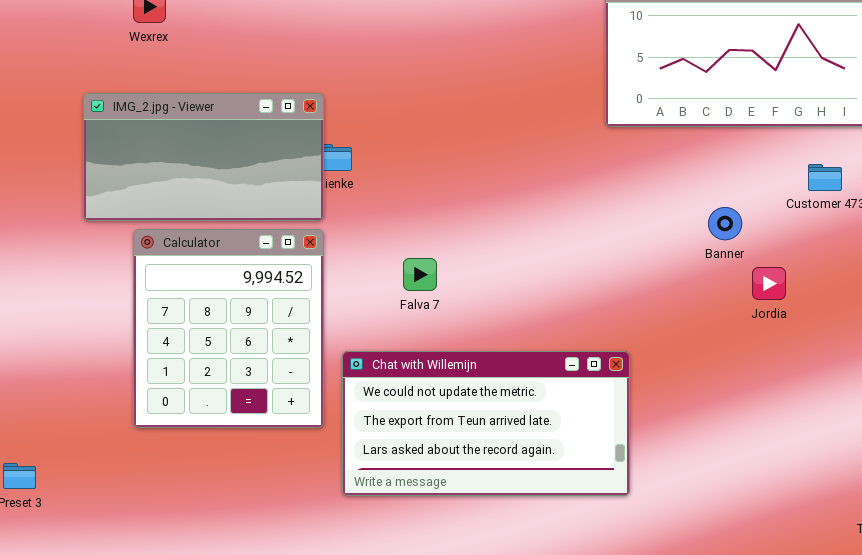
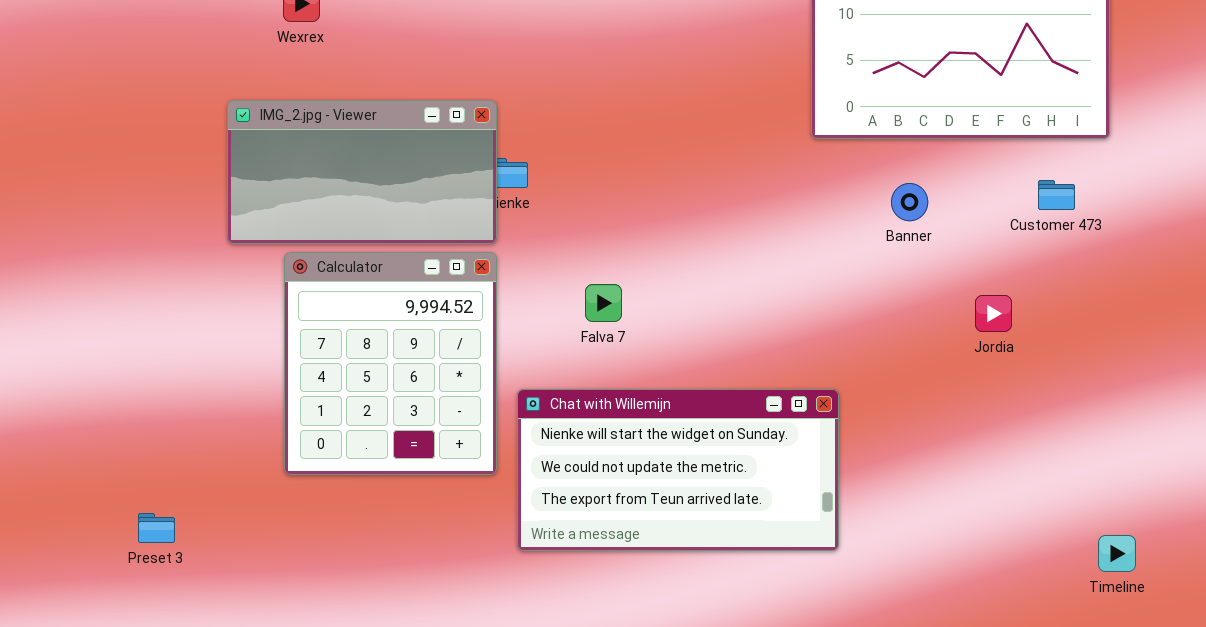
Banner: [708,207,742,240] -> [891,183,928,221], moved
Chat with Willemijn: [342,351,630,496] -> [517,389,839,551], scrolled up 1 row

